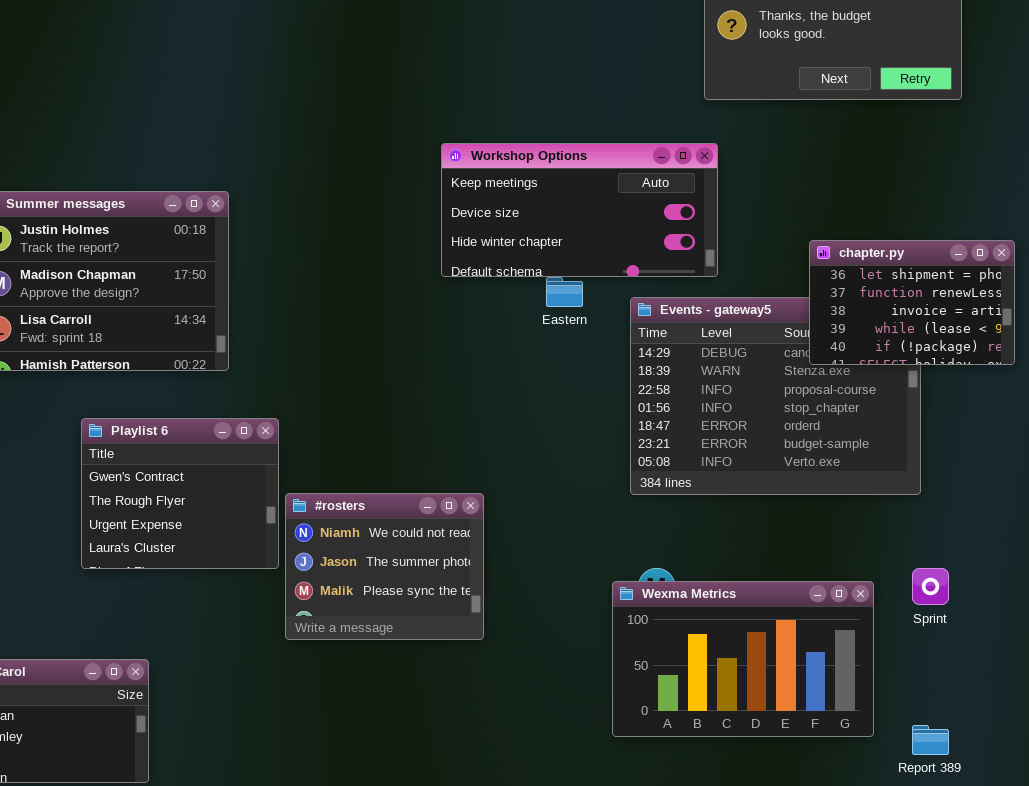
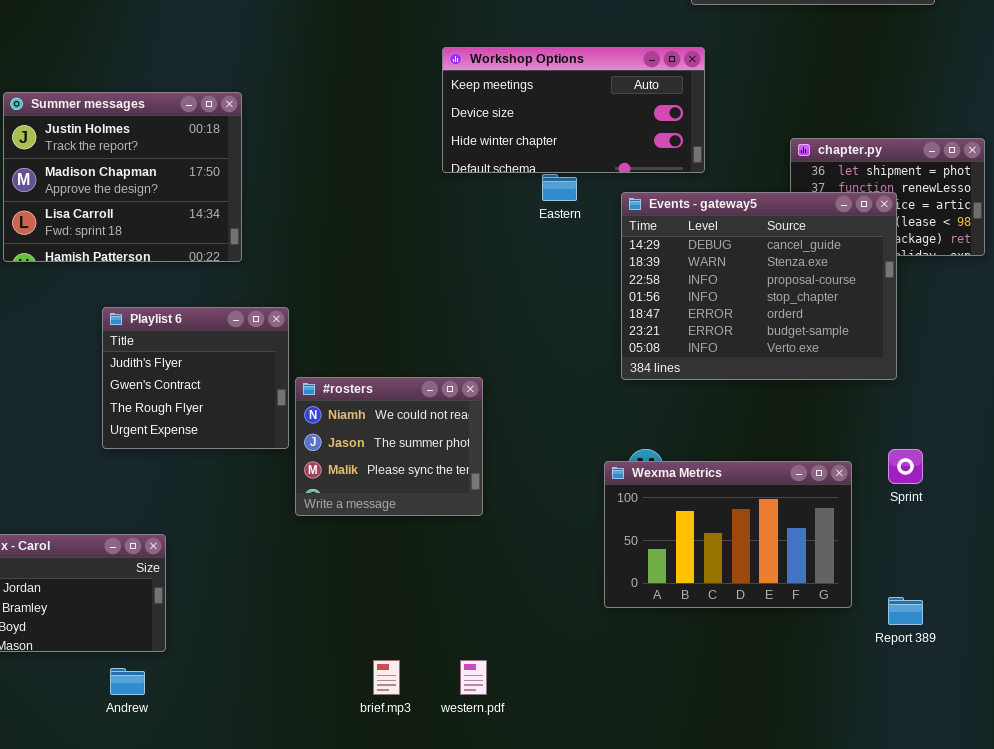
Events - gateway5: [630,297,921,495] -> [621,192,897,380], raised
Playlist 6: [81,418,279,569] -> [102,307,289,449], scrolled up 1 row

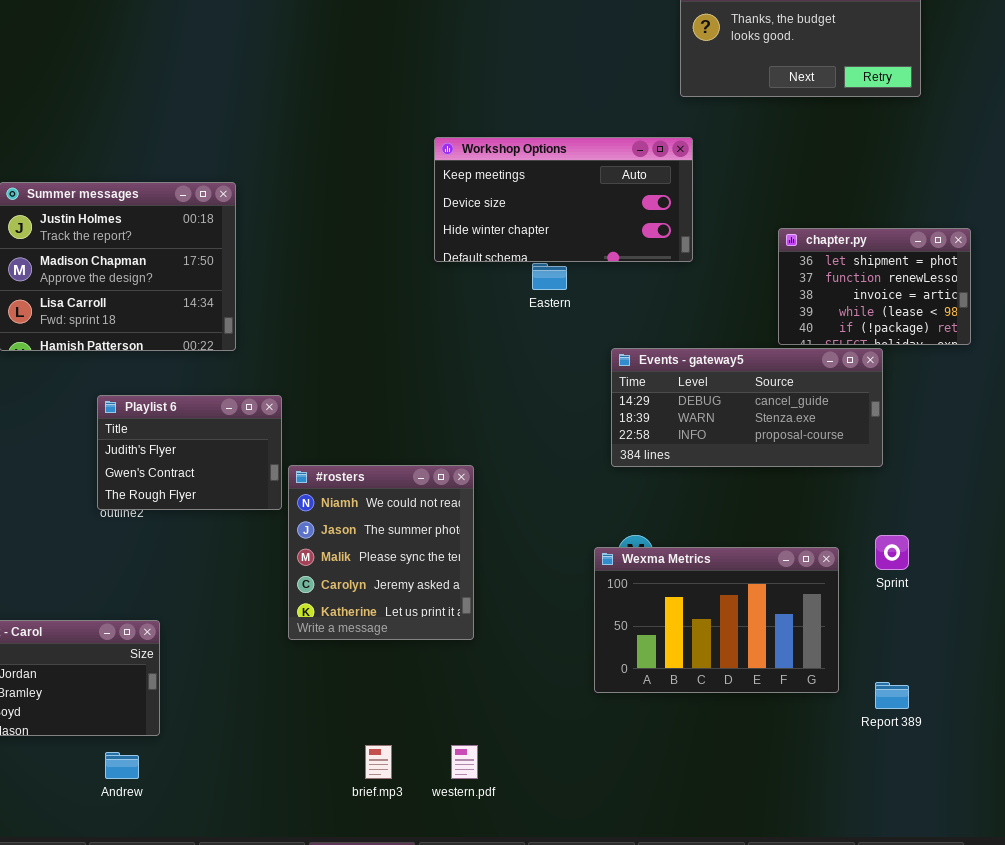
Events - gateway5: [621,192,897,380] -> [611,348,883,467], resized
Playlist 6: [102,307,289,449] -> [97,395,282,510], resized
#rosters: [295,377,483,516] -> [288,465,474,640], resized

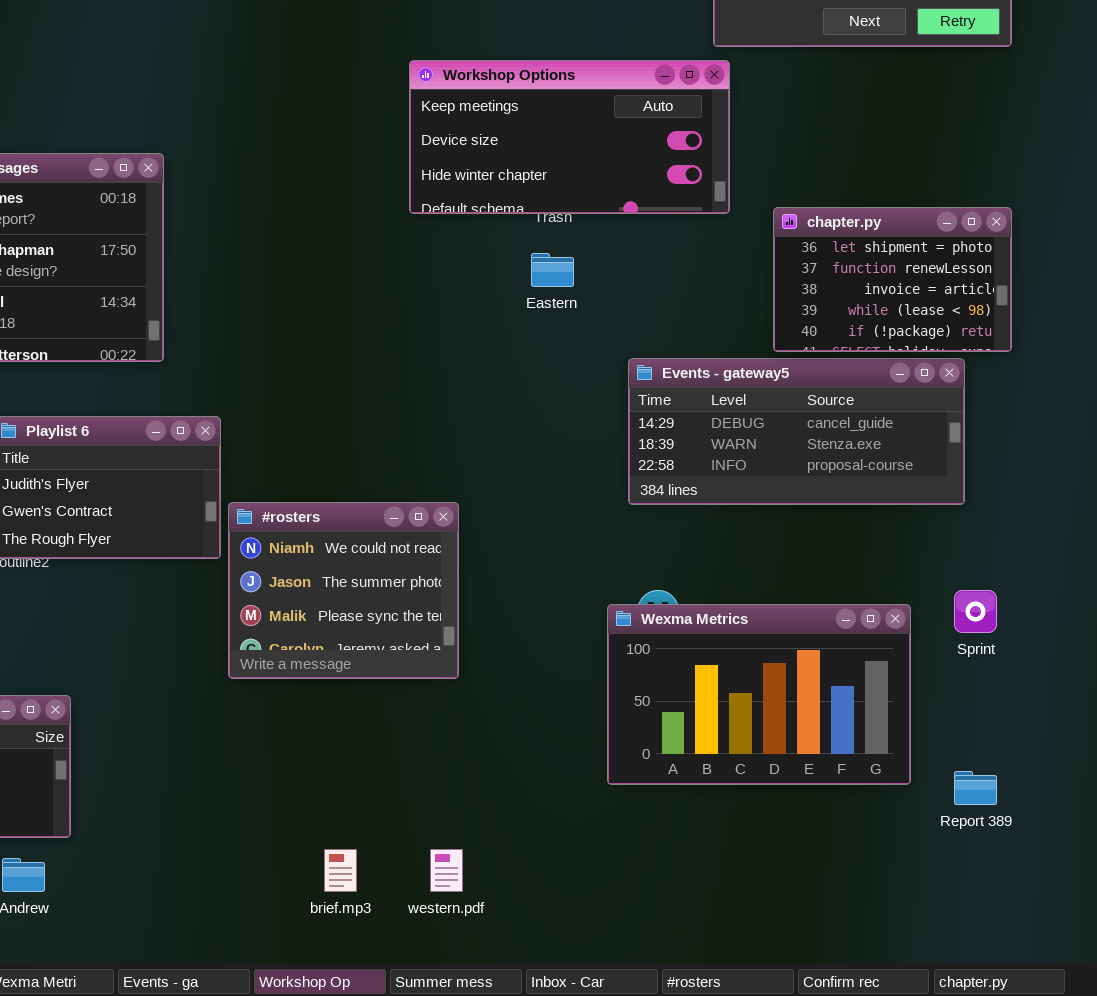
Workshop Options: [434,137,693,262] -> [409,60,730,214], moved
chapter.py: [778,228,971,345] -> [773,207,1012,352], moved
#rosters: [288,465,474,640] -> [228,502,459,679], resized

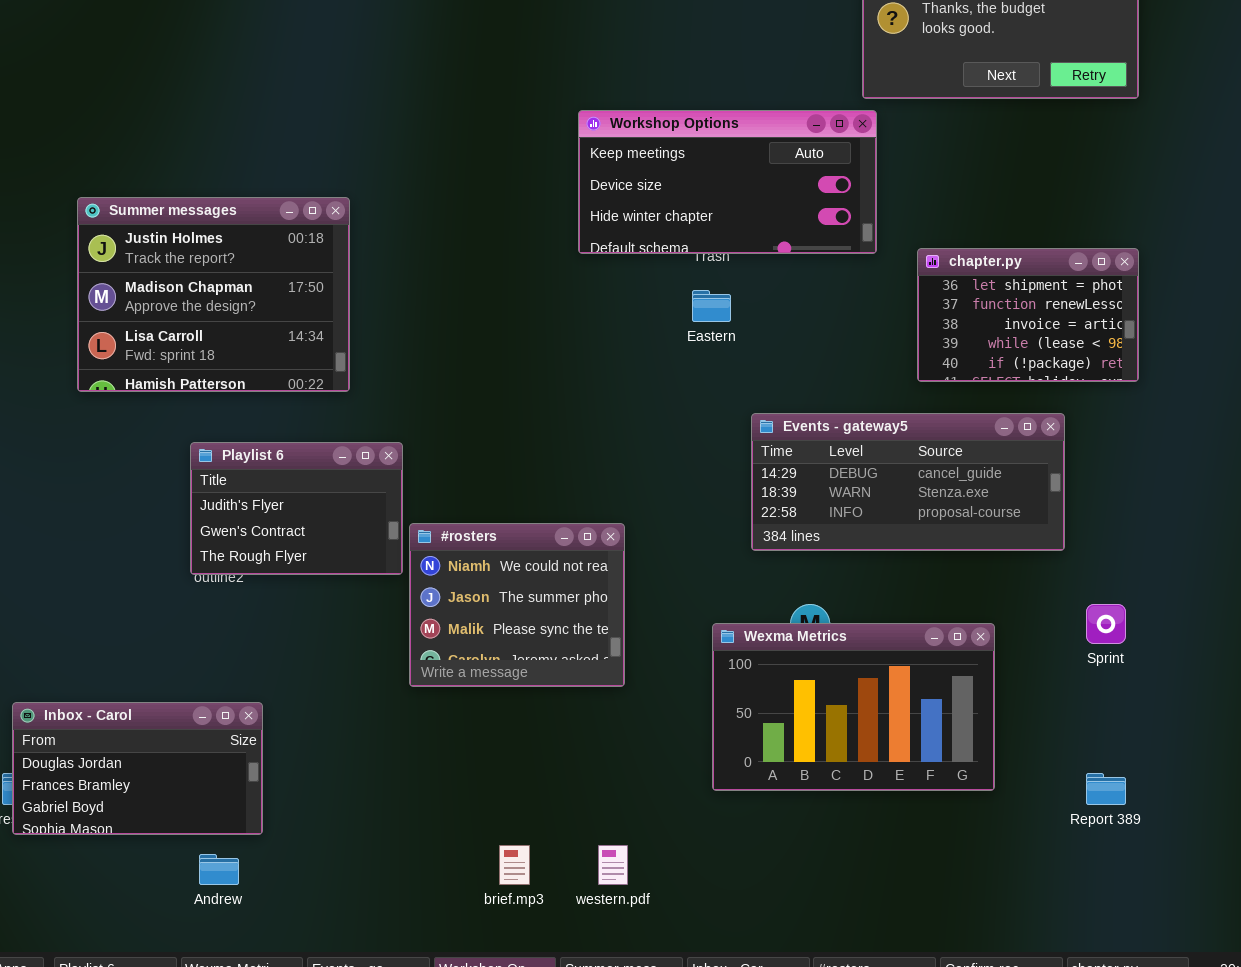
Events - gateway5: [628,358,965,505] -> [751,413,1065,551], moved
Wexma Metrics: [607,604,911,785] -> [712,623,995,791], moved

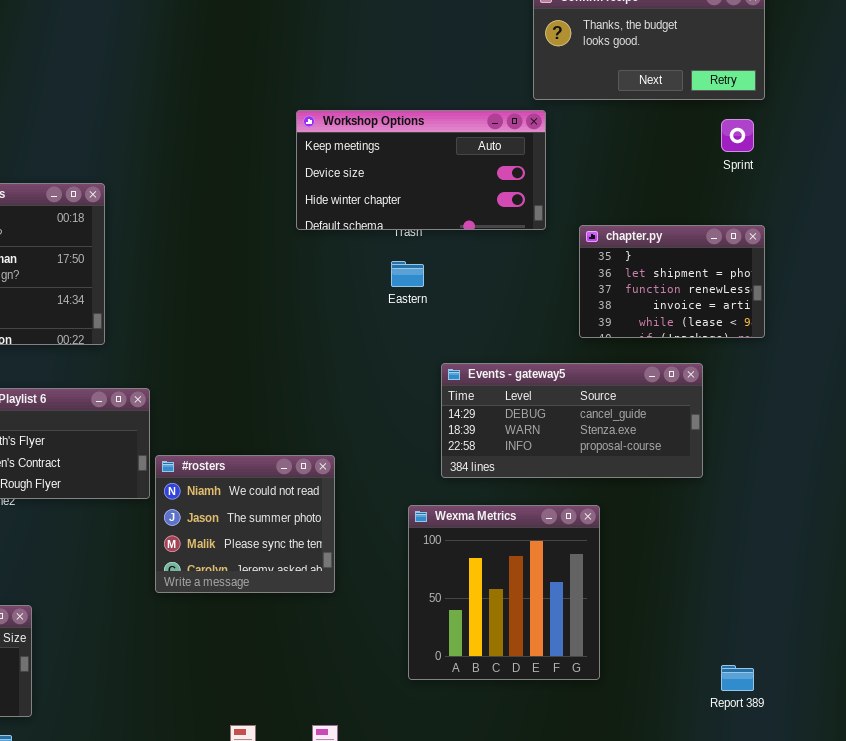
chapter.py: [917,248,1139,382] -> [579,225,765,338], scrolled up 1 row
Sprint: [1086,604,1126,644] -> [721,119,754,152], moved
Wexma Metrics: [712,623,995,791] -> [408,505,600,680], resized

